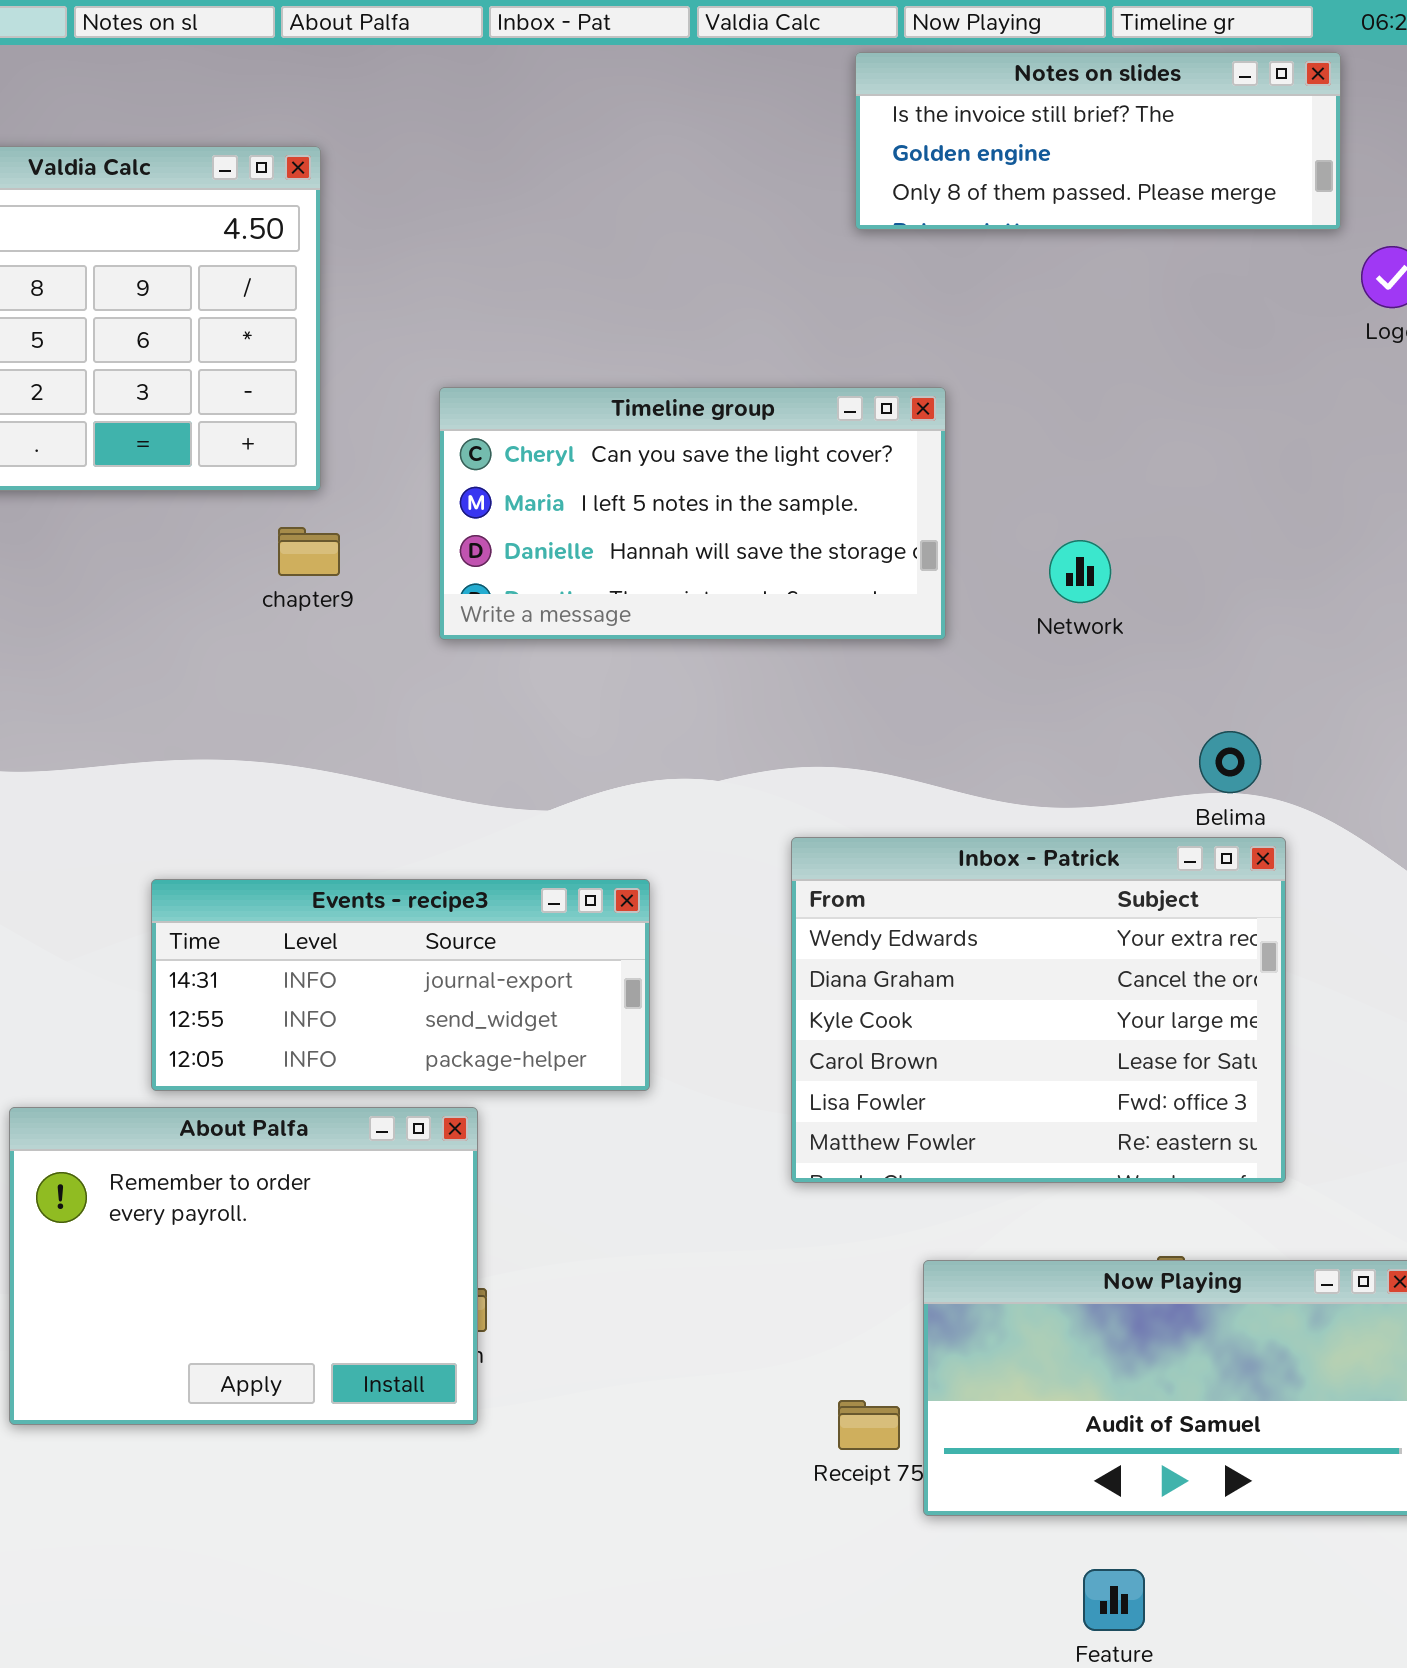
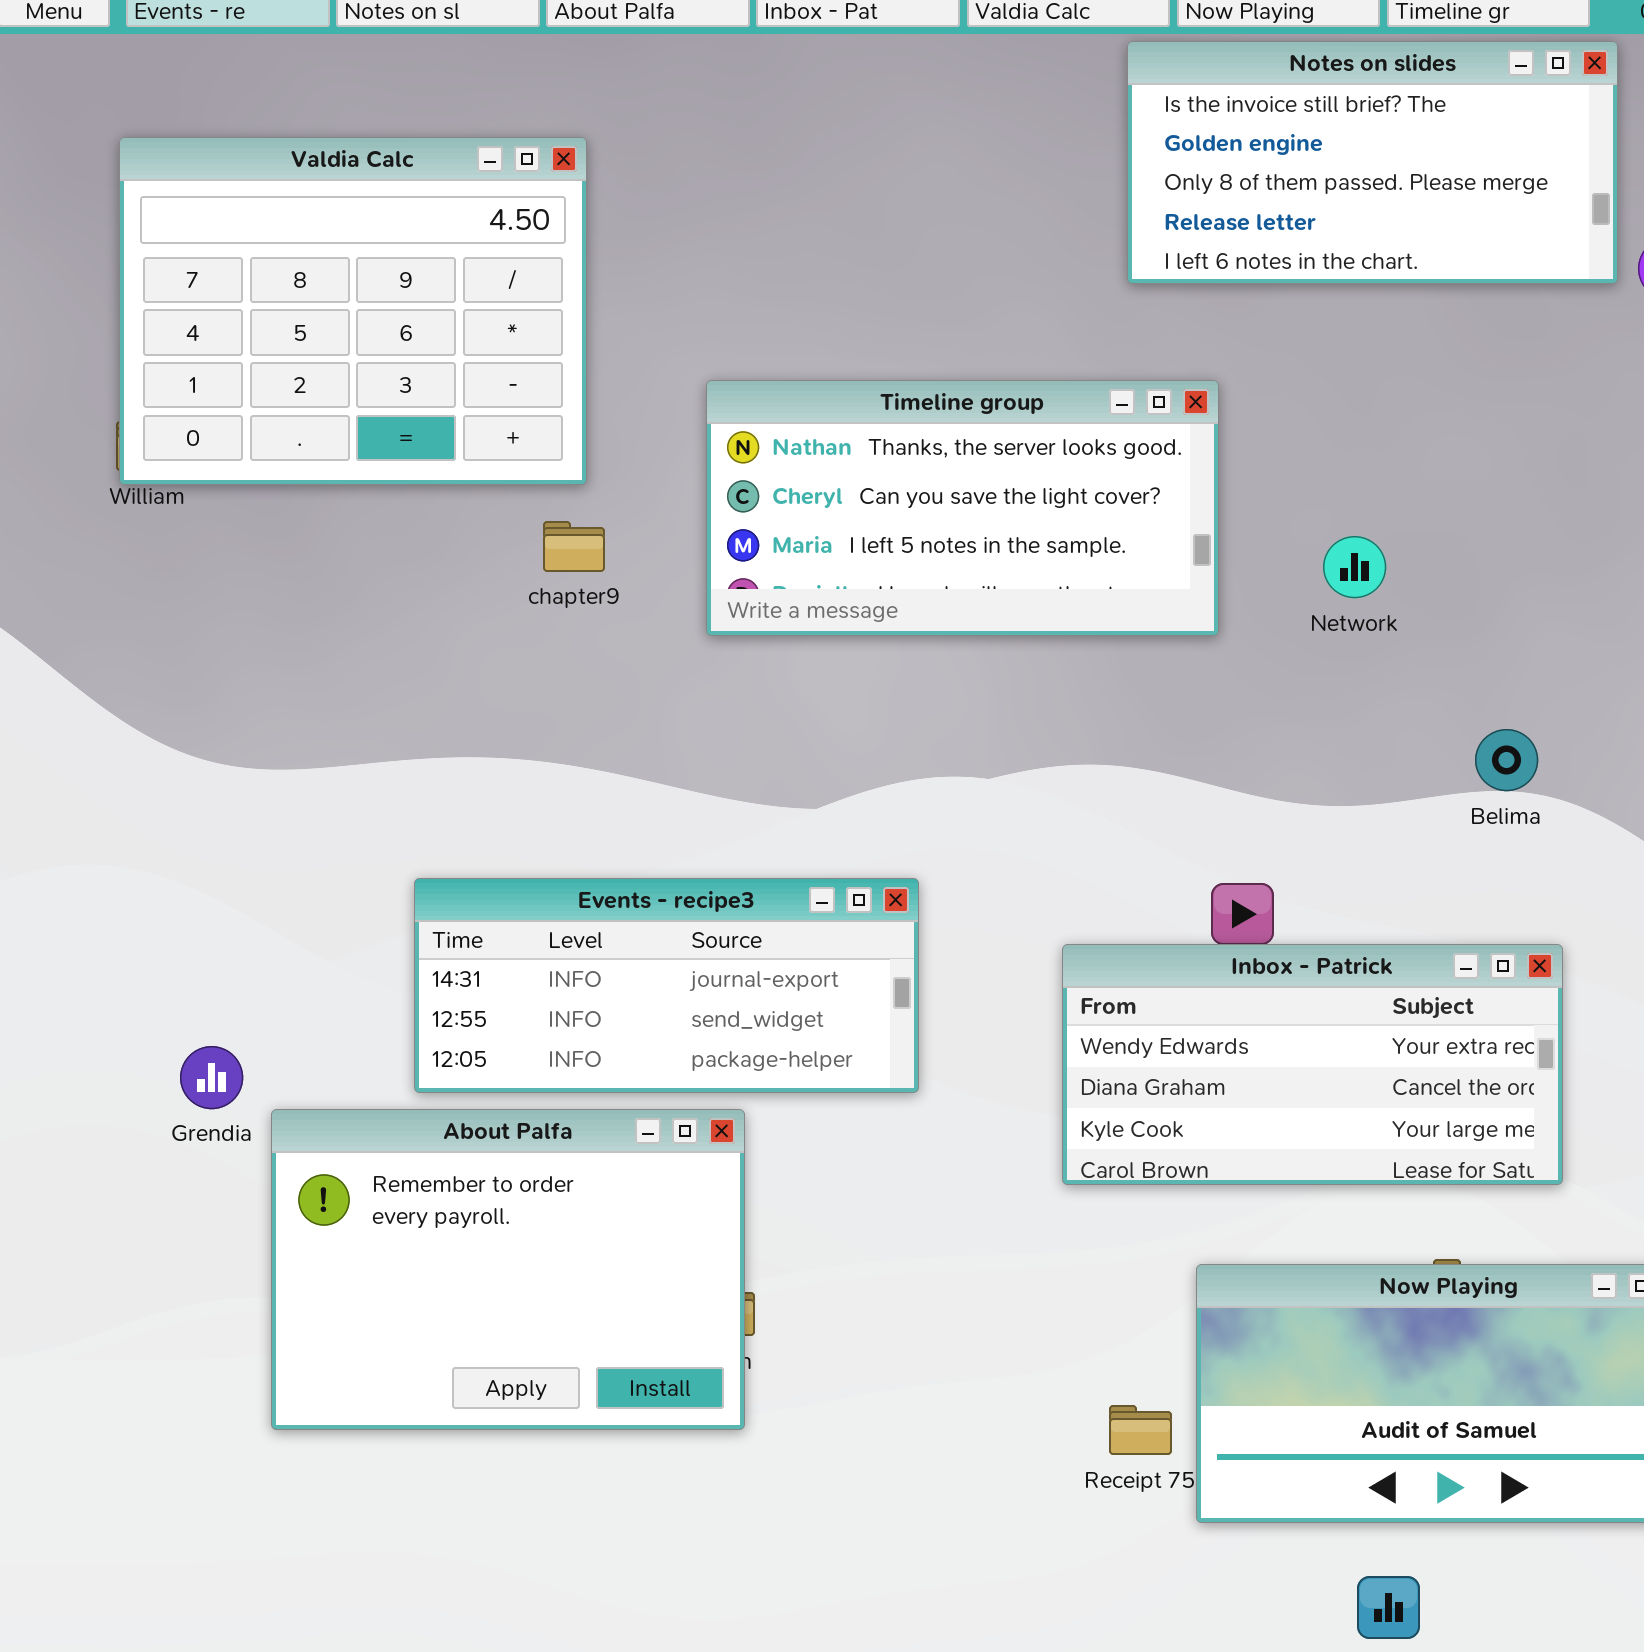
Notes on slides: [855,52,1341,230] -> [1127,41,1618,284], resized
Timeline group: [439,387,946,640] -> [706,380,1219,636], scrolled up 1 row
Inbox - Patrick: [791,837,1286,1183] -> [1062,944,1563,1185], resized

